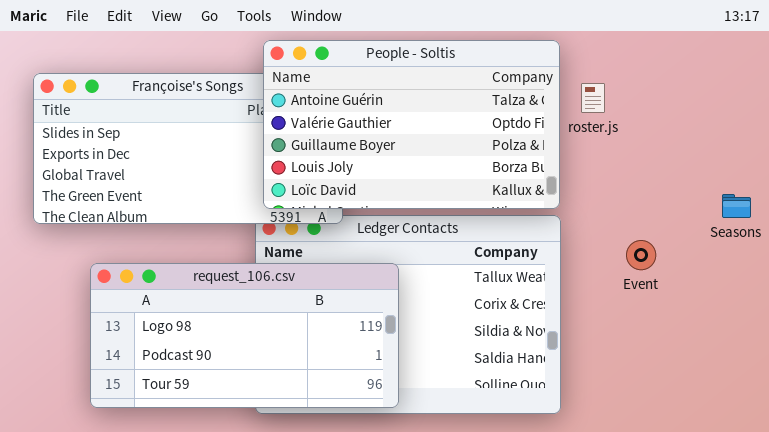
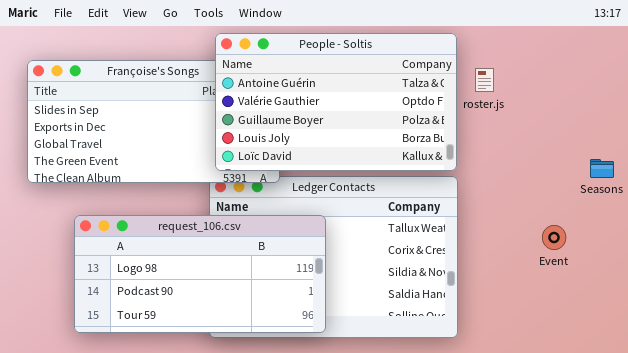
Event: [626,240,656,270] -> [542,225,566,250], moved

